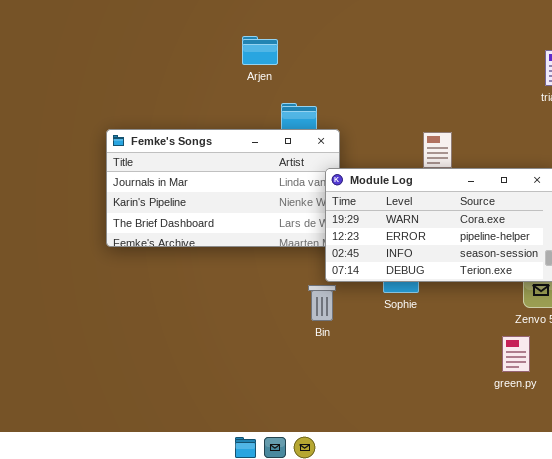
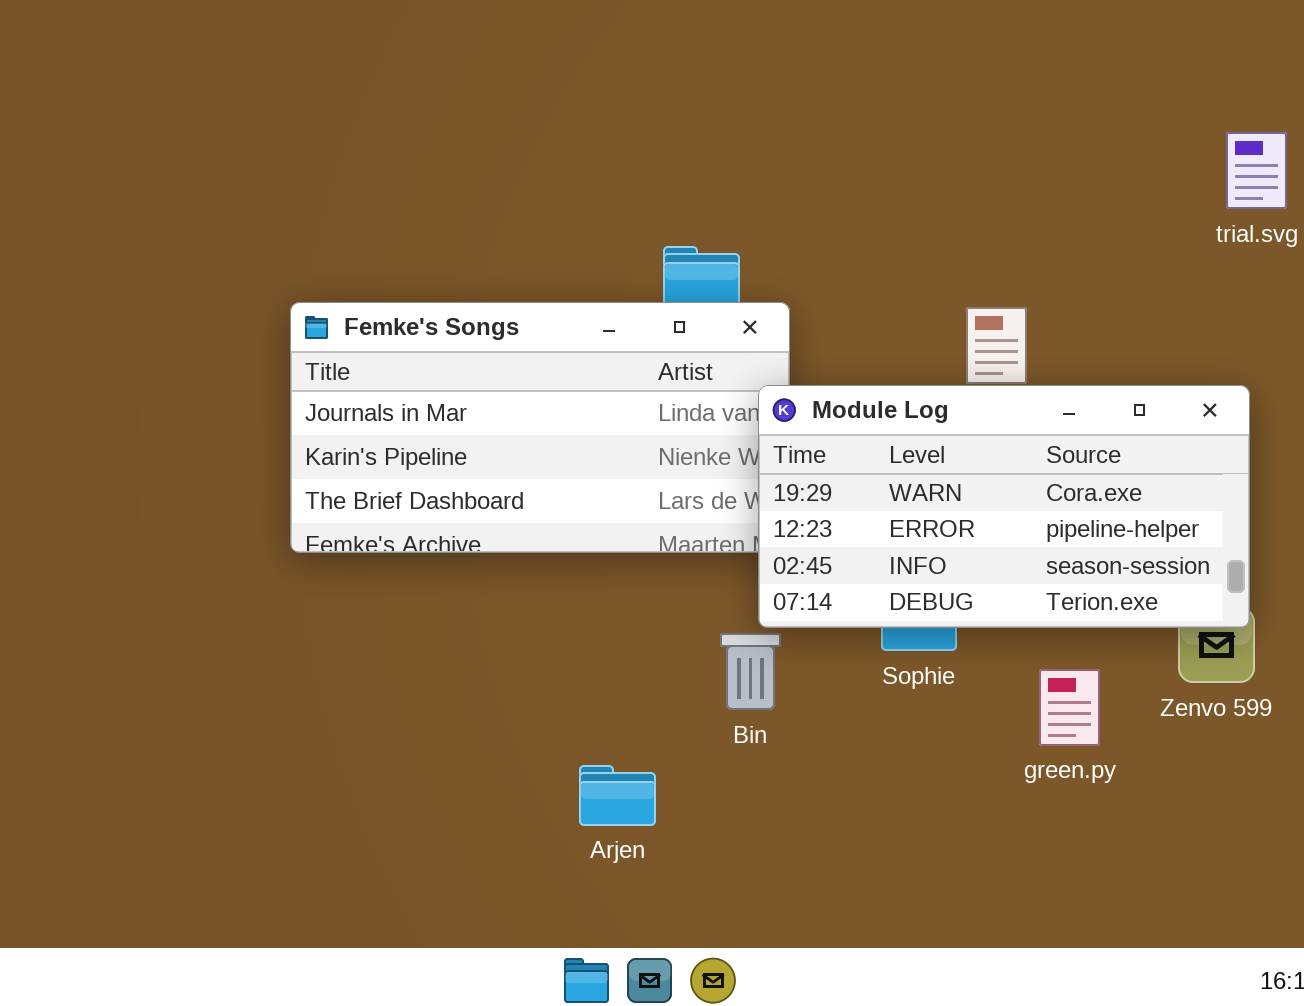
Arjen: [242,36,278,65] -> [579,765,656,826], moved
green.py: [502,336,530,372] -> [1039,669,1100,746], moved

